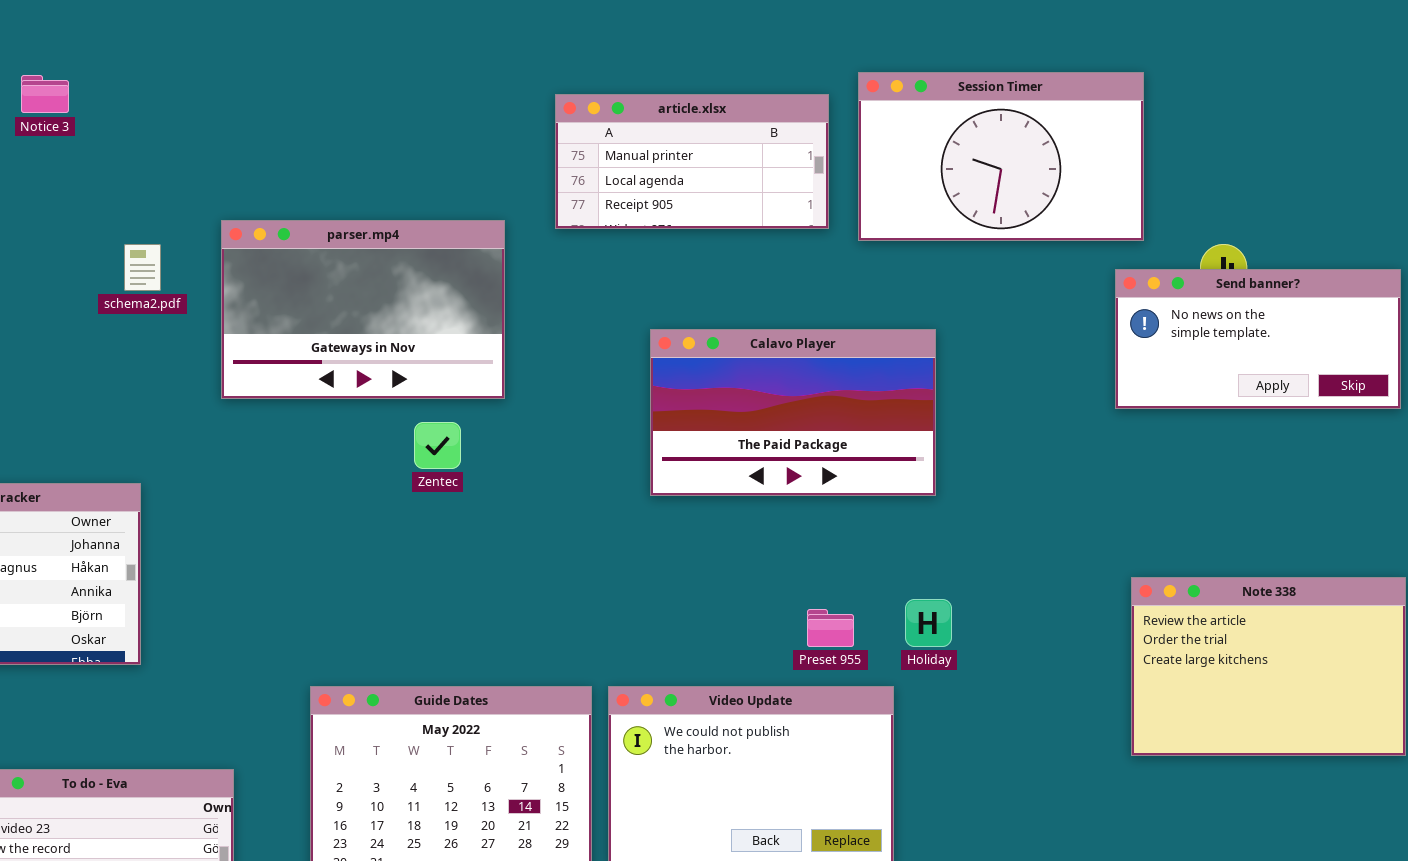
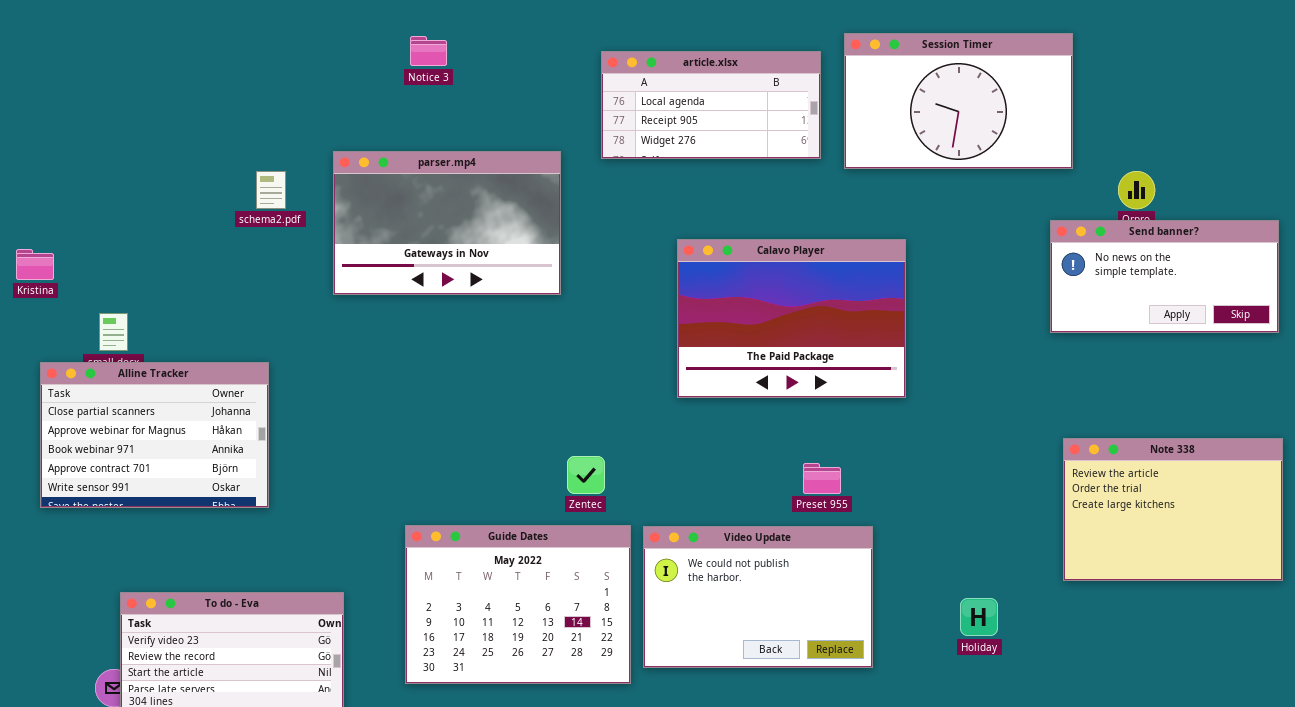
Notice 3: [21,75,69,113] -> [410,36,447,66], moved
article.xlsx: [555,94,829,229] -> [601,51,821,159], scrolled down 1 row
Send banner?: [1115,269,1401,409] -> [1050,220,1279,333], moved
Calavo Player: [650,329,936,496] -> [677,239,906,398], resized
Zentec: [414,422,461,469] -> [567,456,605,494], moved
Holiday: [905,599,952,647] -> [960,598,998,636], moved

